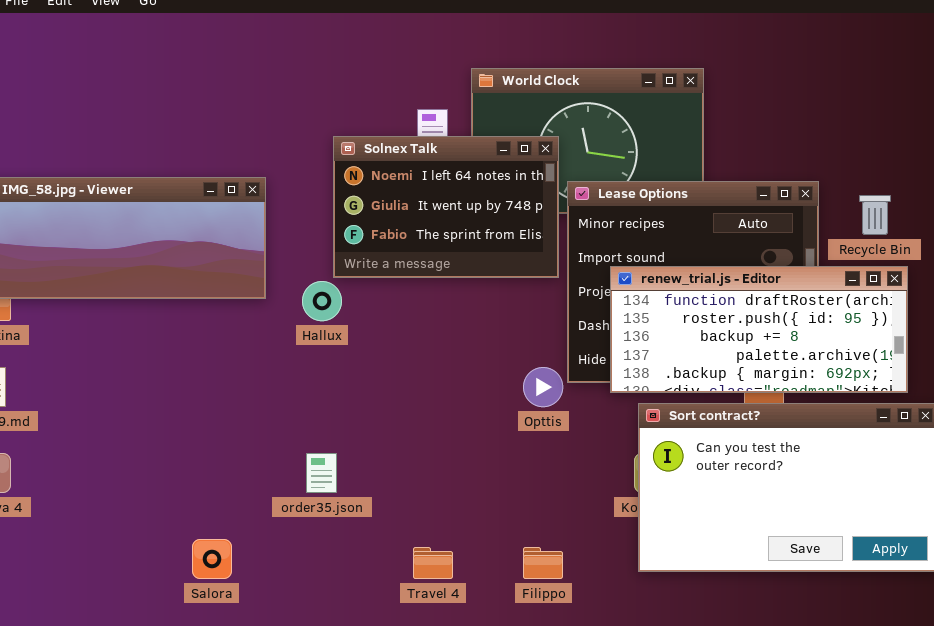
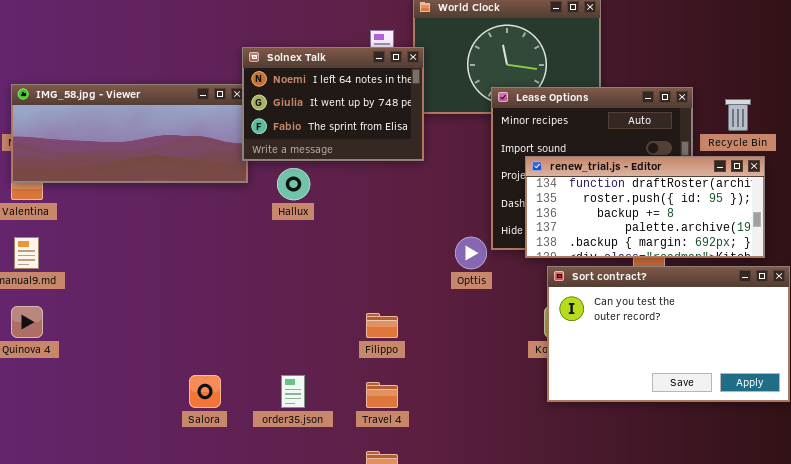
Solnex Talk: [333,136,559,278] -> [242,47,424,161], moved
order35.json: [306,453,337,493] -> [281,375,305,408], moved
Filippo: [523,547,563,579] -> [366,313,398,338], moved

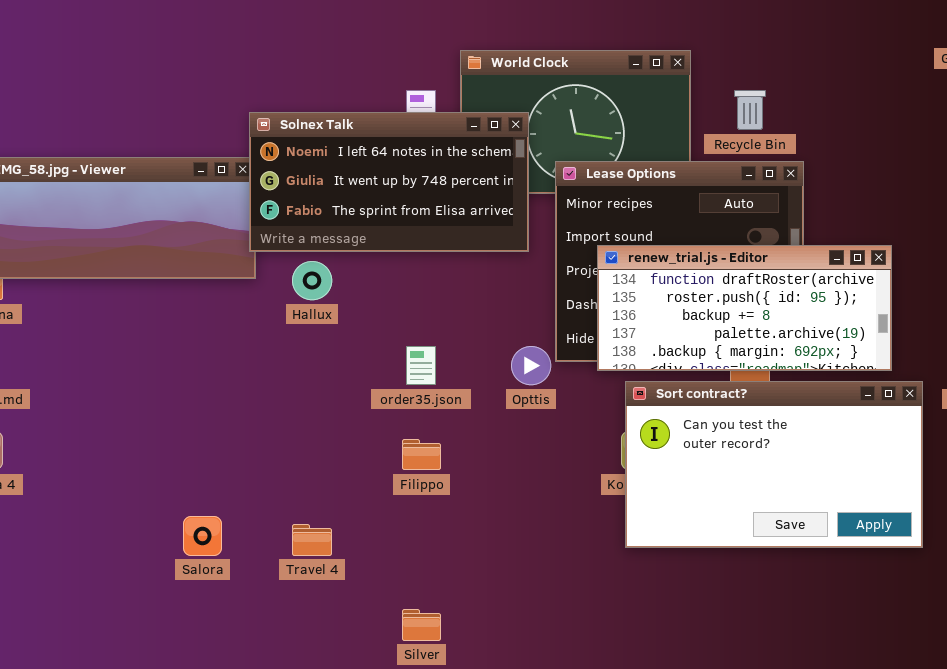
Solnex Talk: [242,47,424,161] -> [249,112,529,252], resized
Recycle Bin: [725,99,751,131] -> [734,90,766,130], moved
order35.json: [281,375,305,408] -> [406,346,436,385], moved
Travel 4: [366,382,398,408] -> [292,524,332,556], moved

